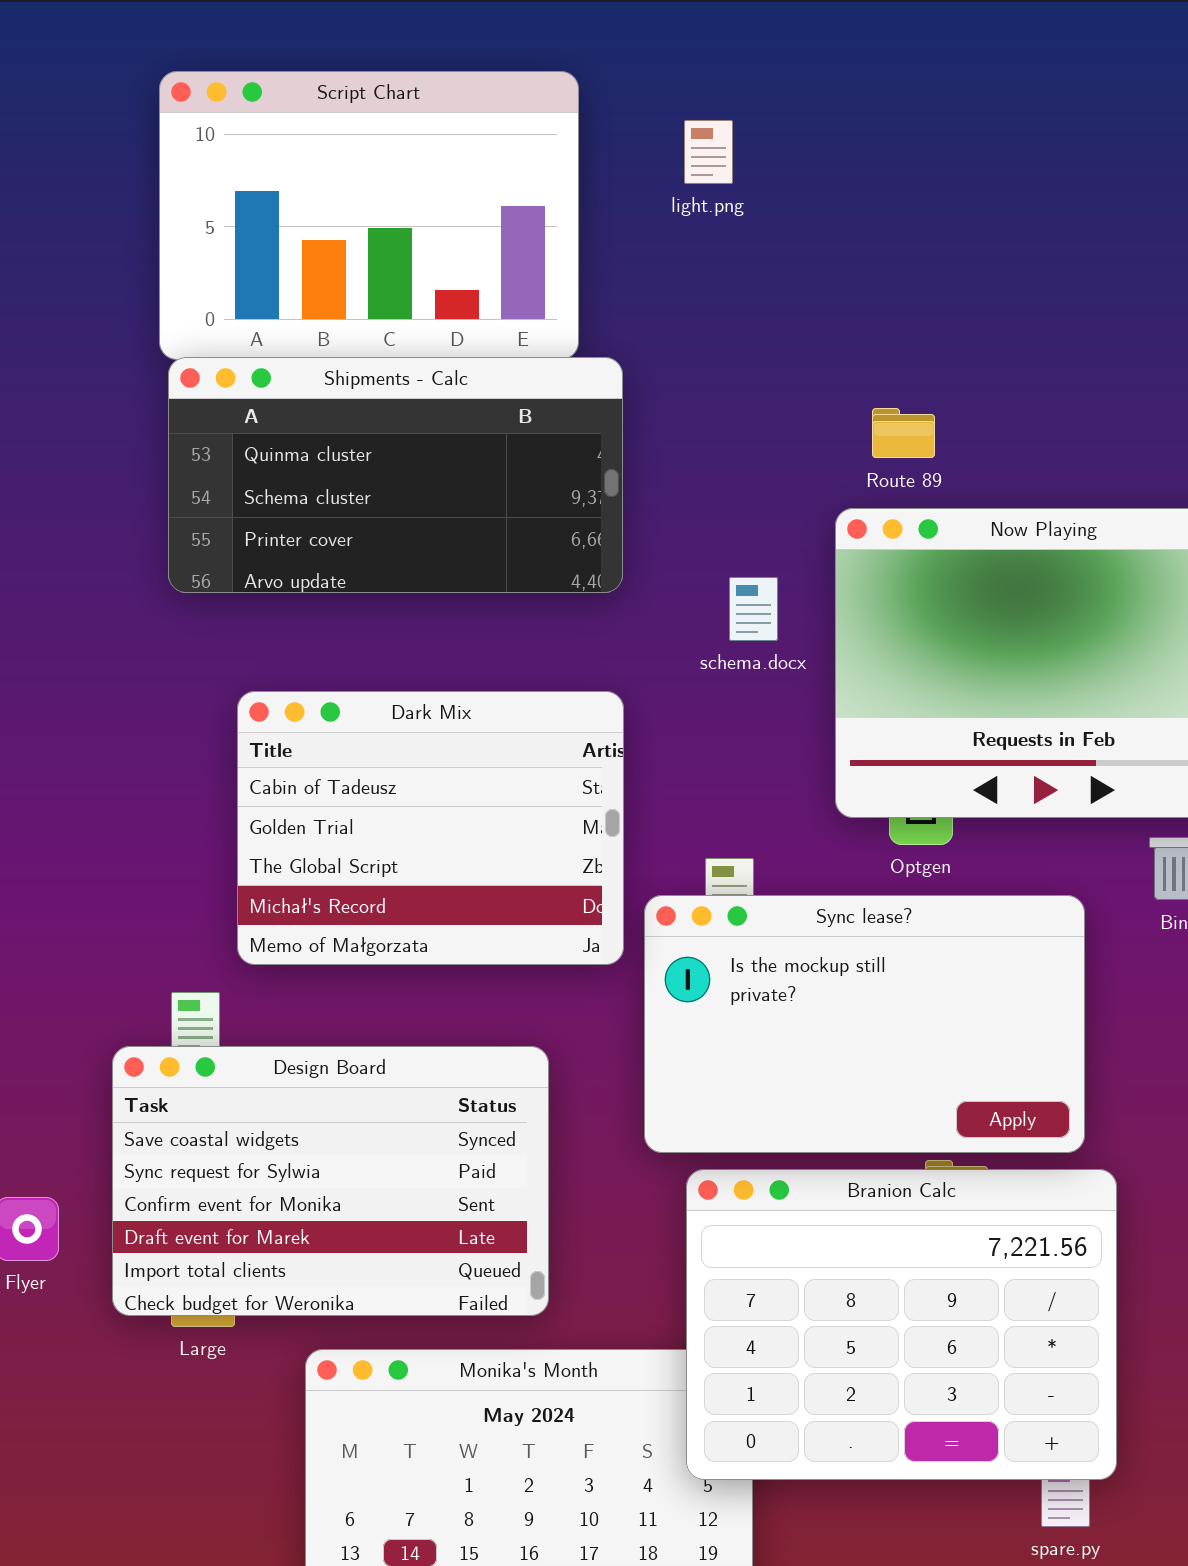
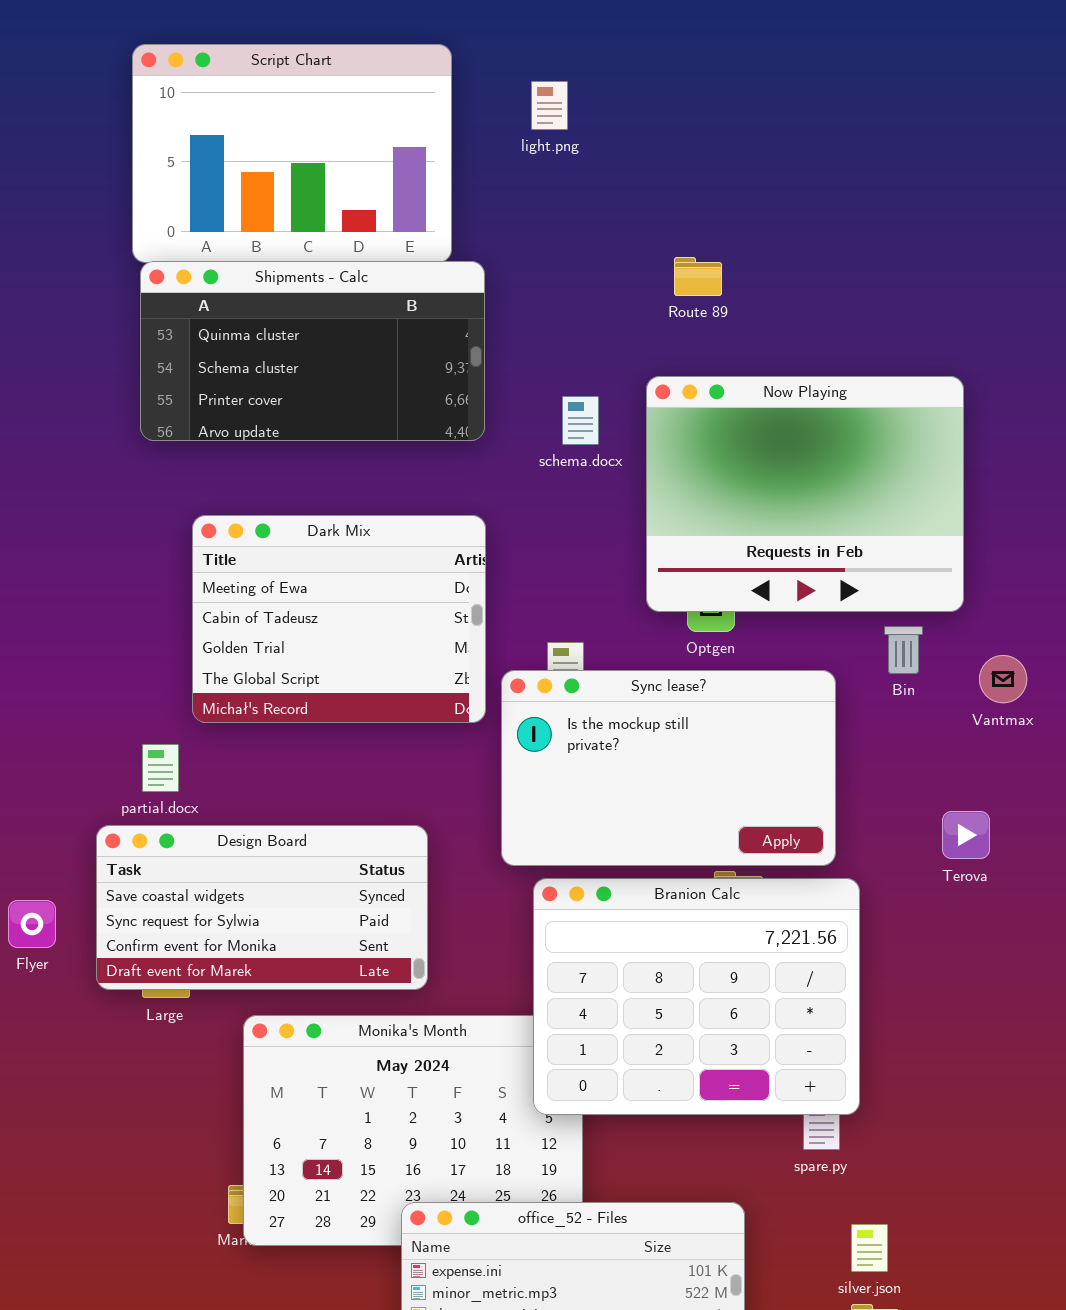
Route 89: [872,408,935,458] -> [674,257,722,296], moved
schema.docx: [729,577,778,641] -> [562,396,599,445], moved
Dark Mix: [237,691,624,965] -> [192,515,486,723], scrolled up 1 row
Design Board: [112,1046,549,1316] -> [96,825,428,990], resized

